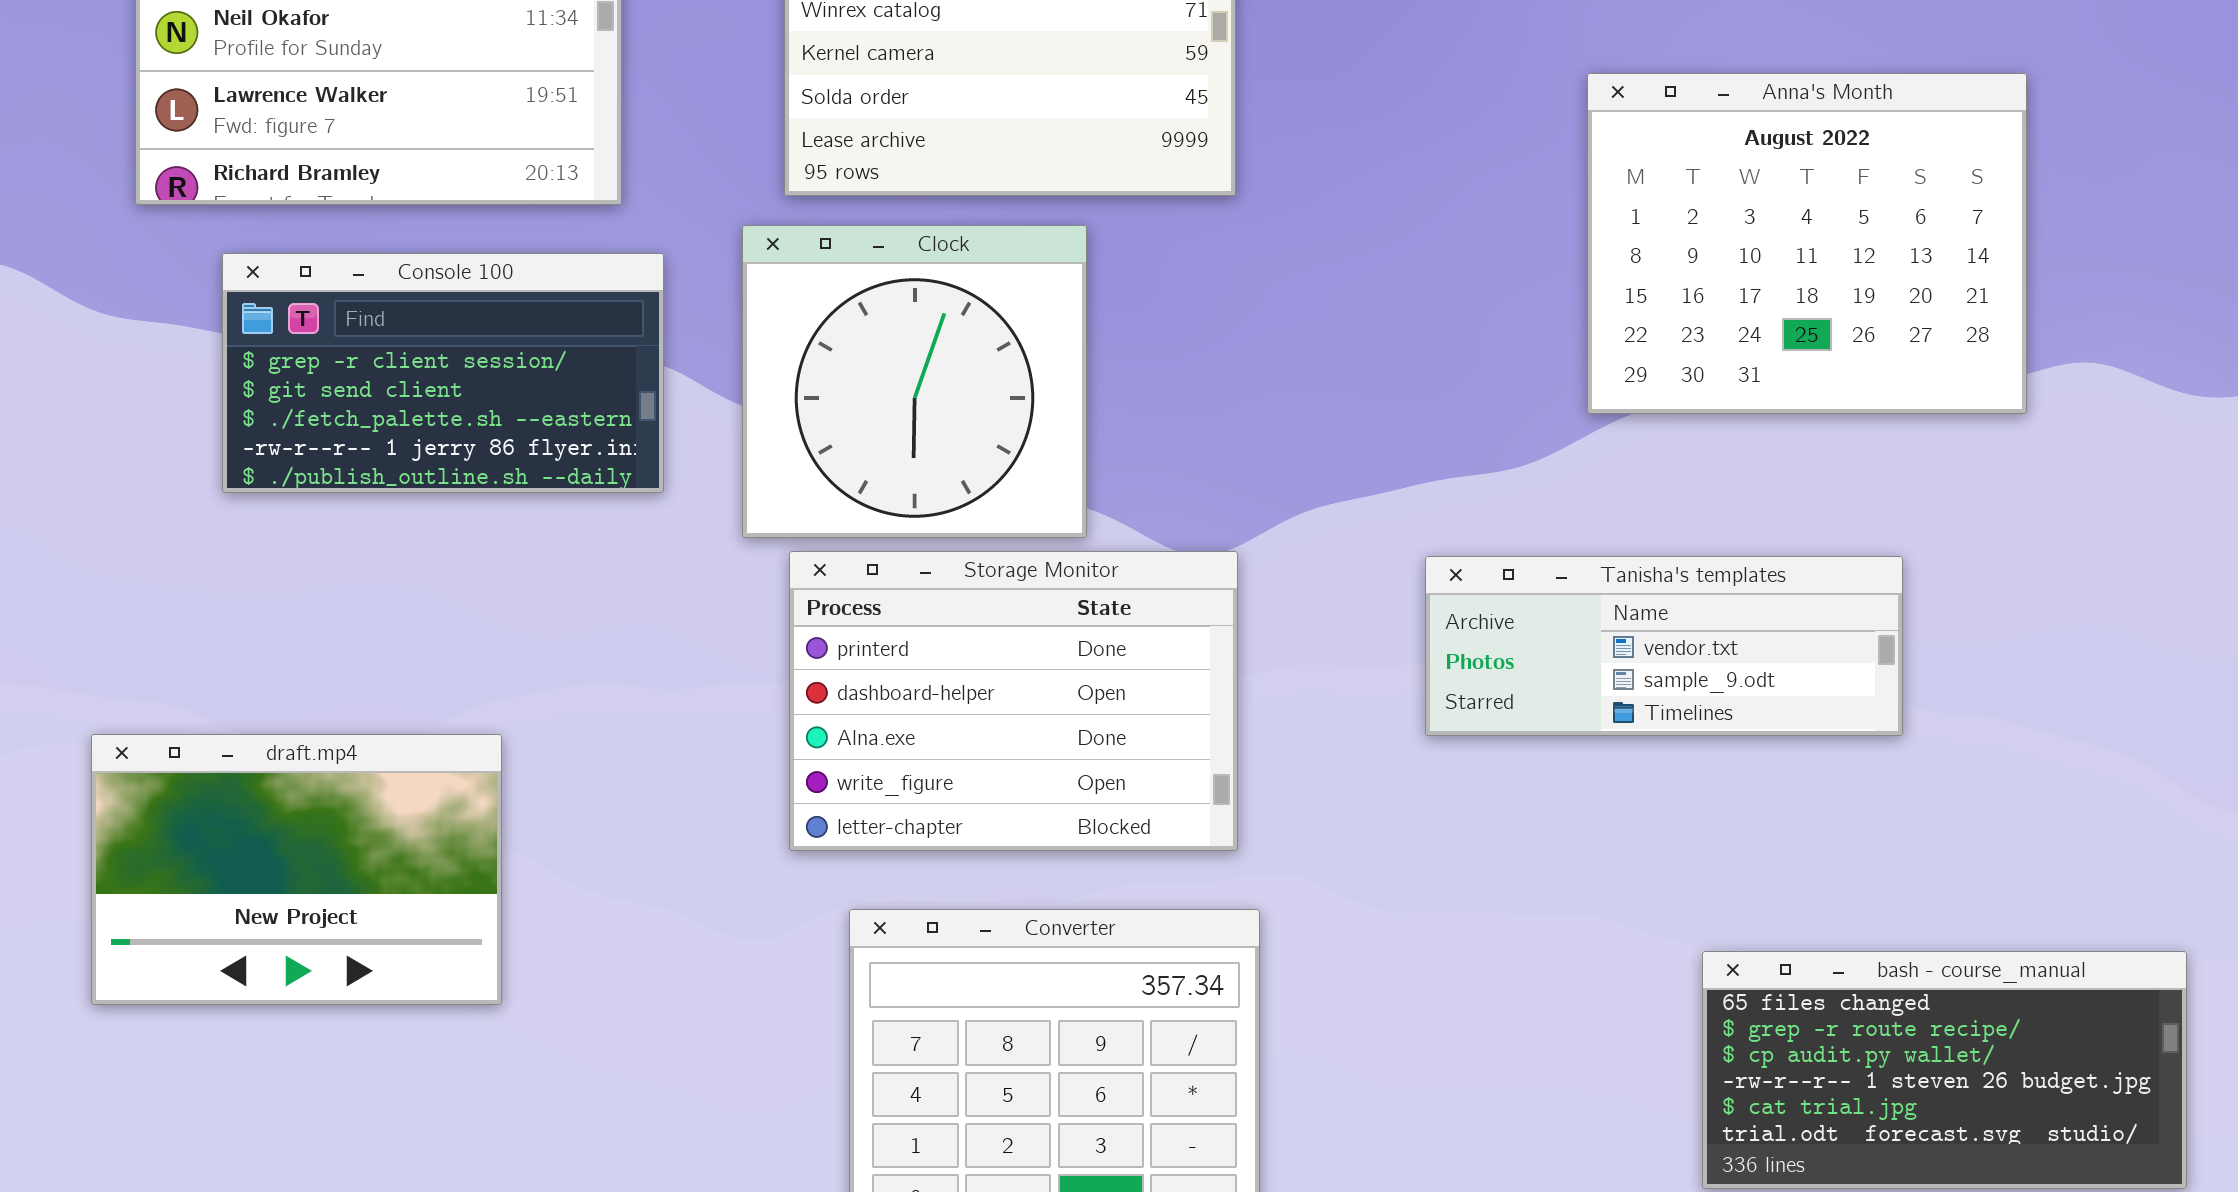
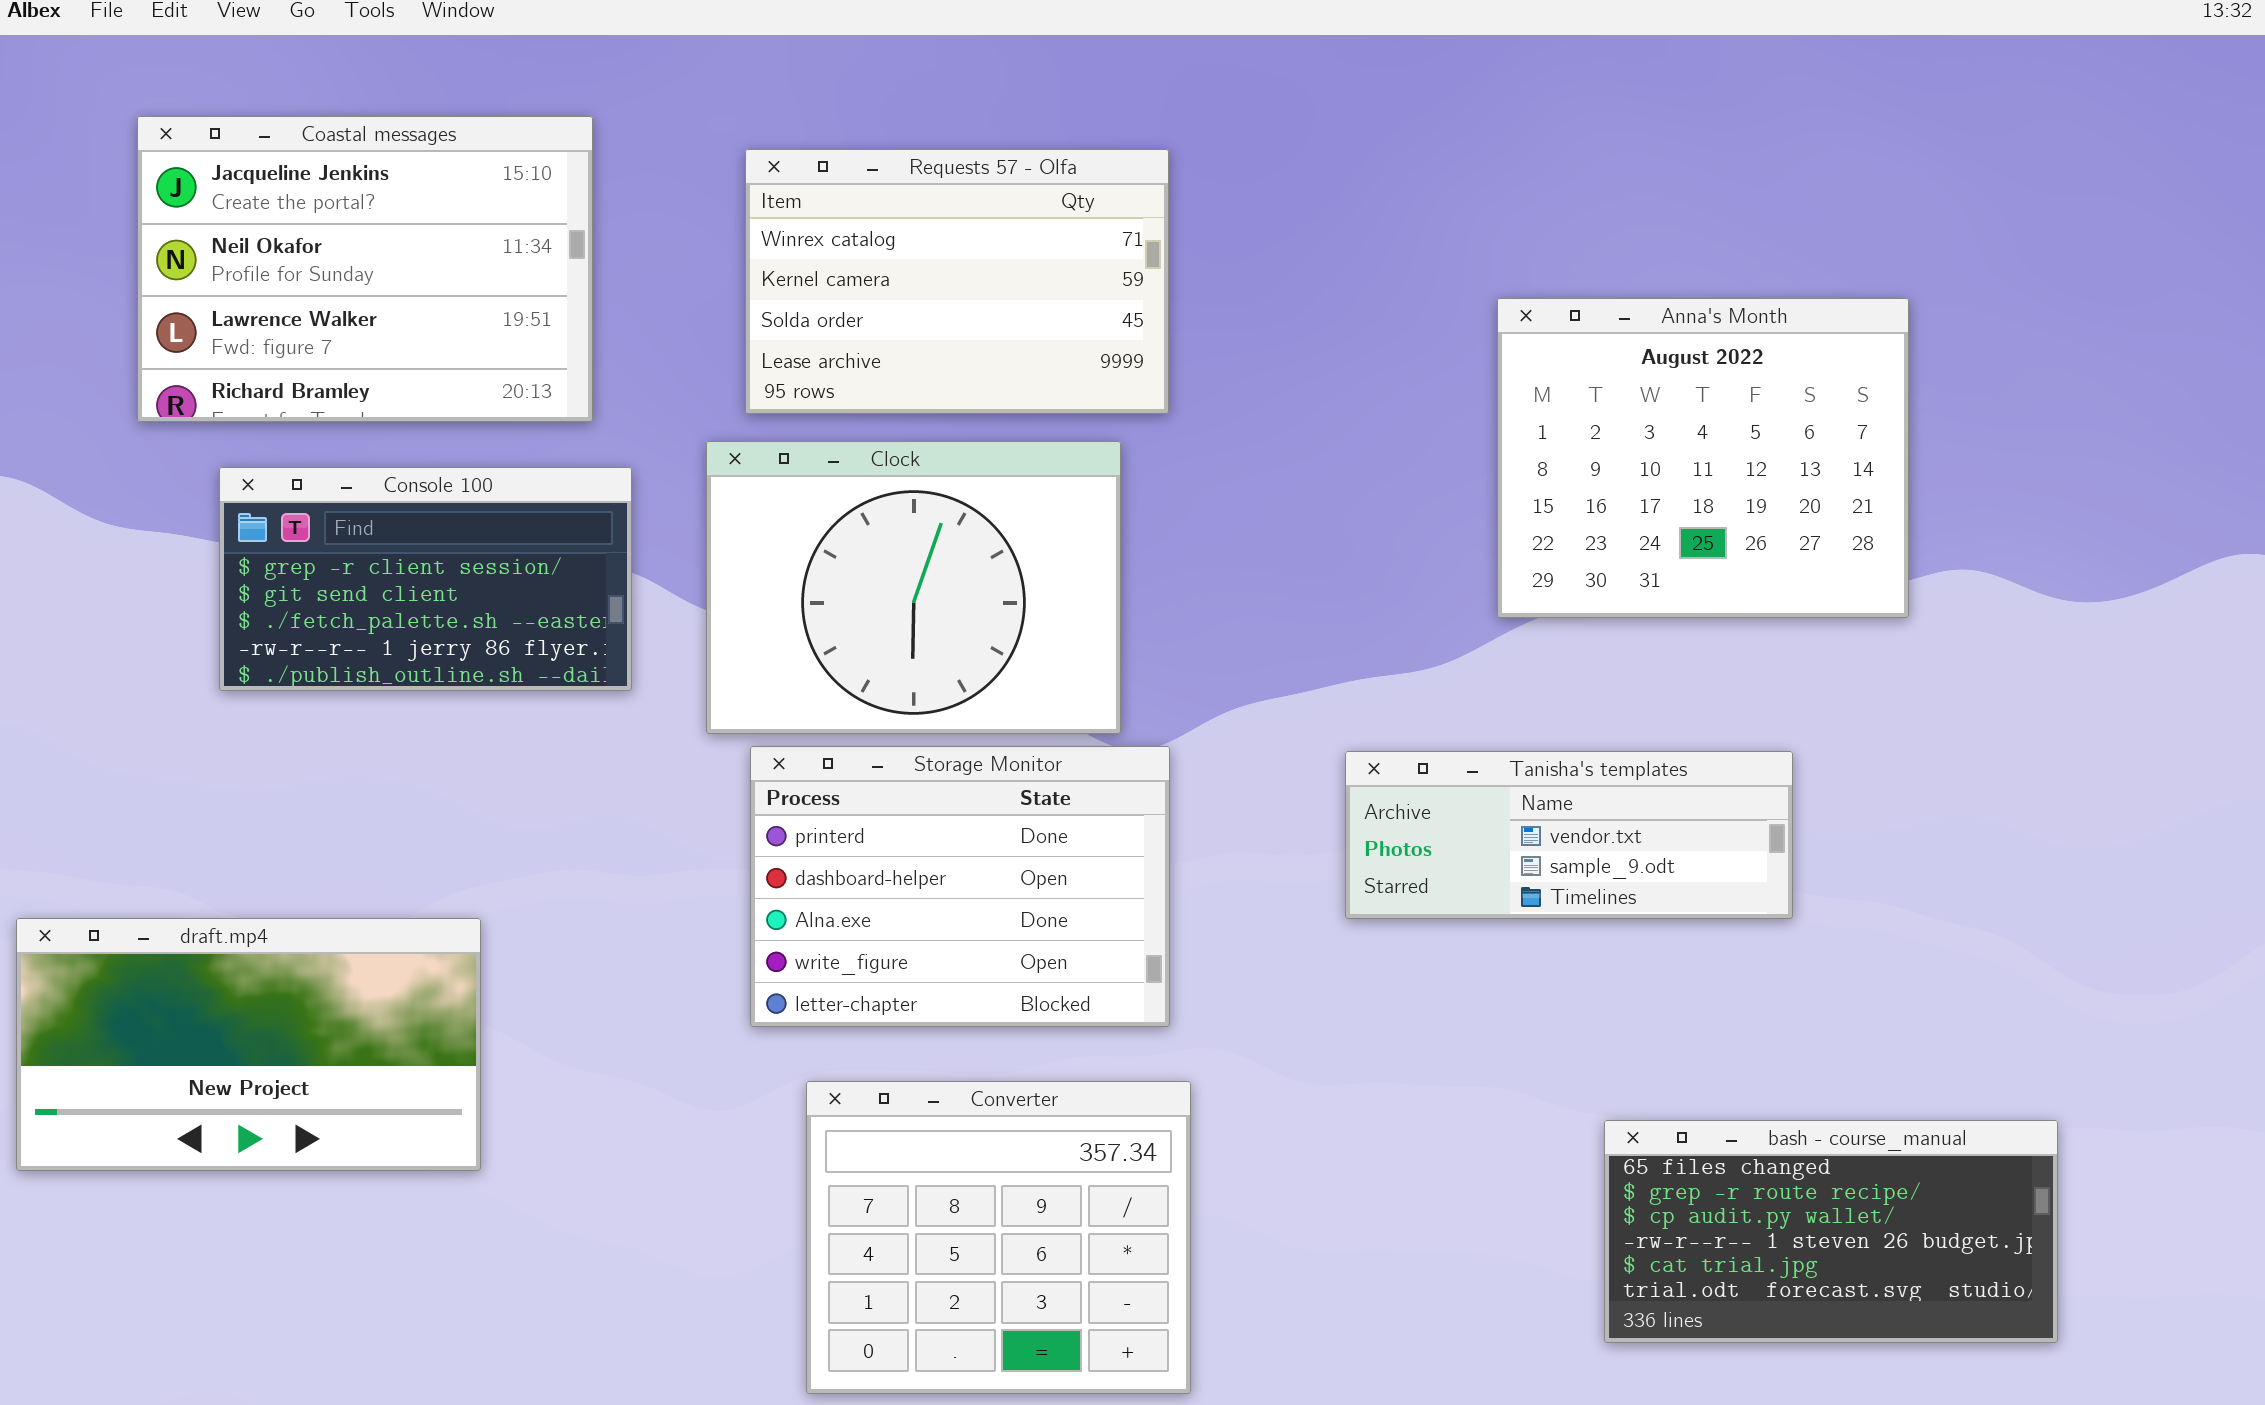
Clock: [742,225,1087,538] -> [706,441,1121,734], resized
draft.mp4: [91,734,502,1005] -> [16,918,481,1171], resized

